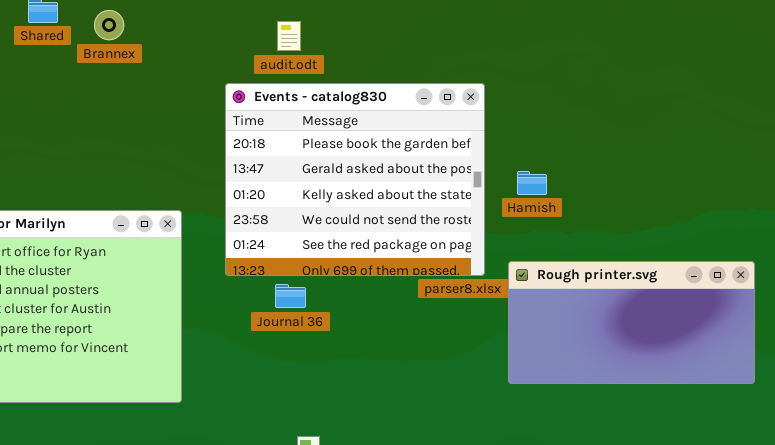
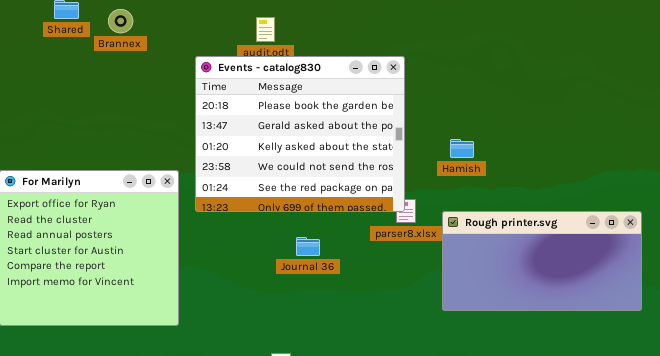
Events - catalog830: [225,83,485,276] -> [195,56,405,212], moved
Journal 36: [275,284,306,308] -> [296,237,320,256], moved

